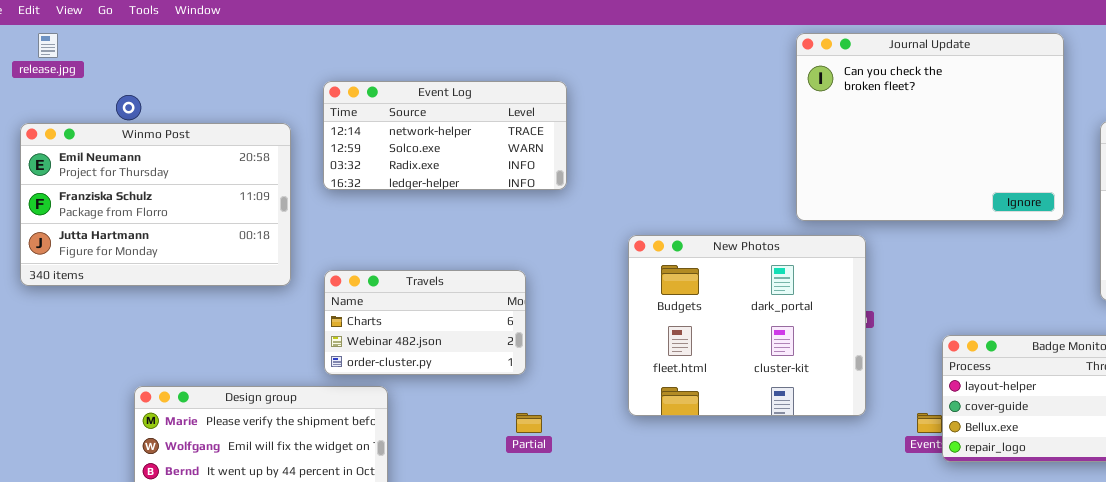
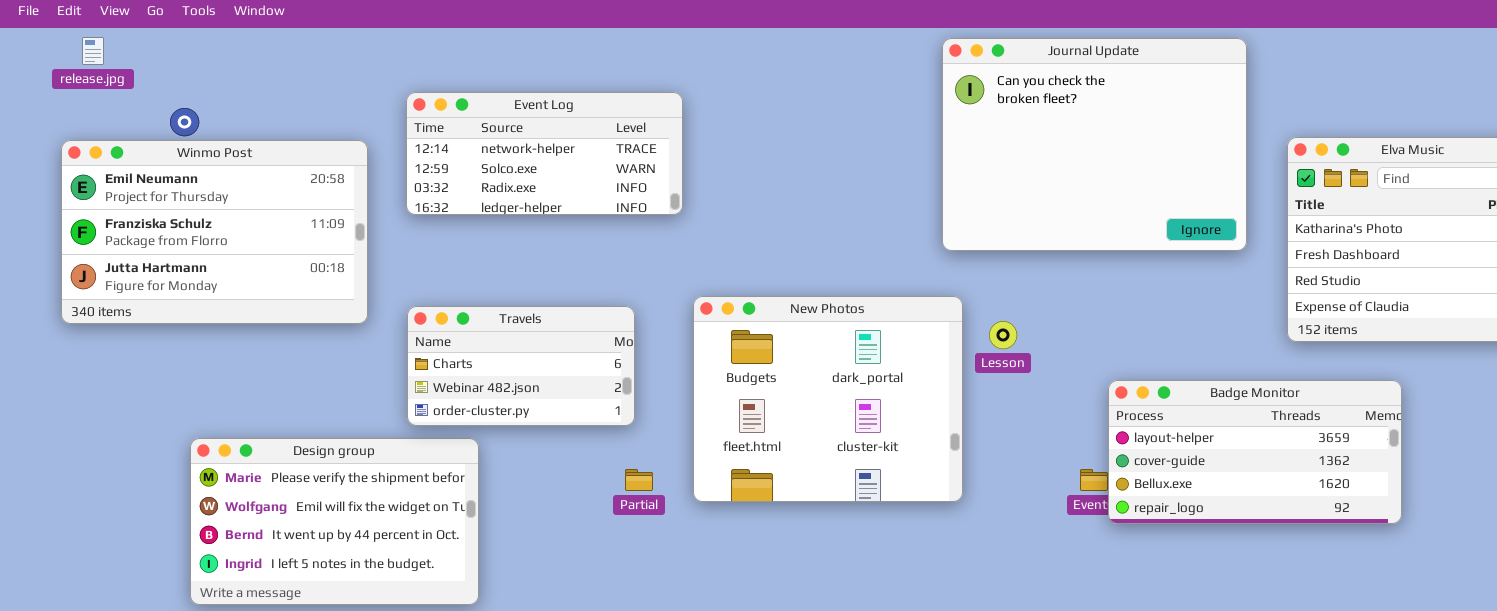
New Photos: [628,235,866,416] -> [693,296,963,502], moved

